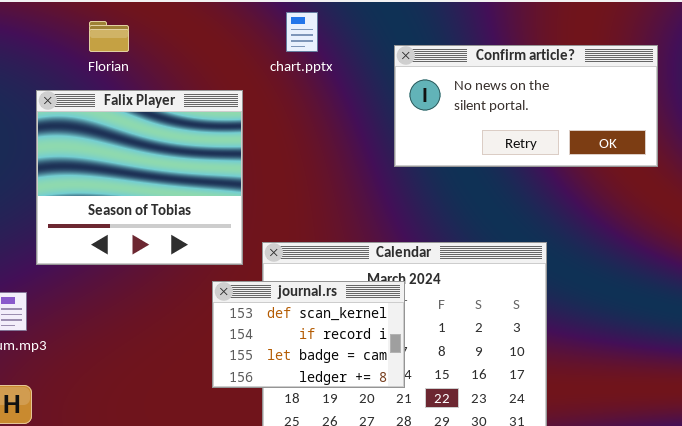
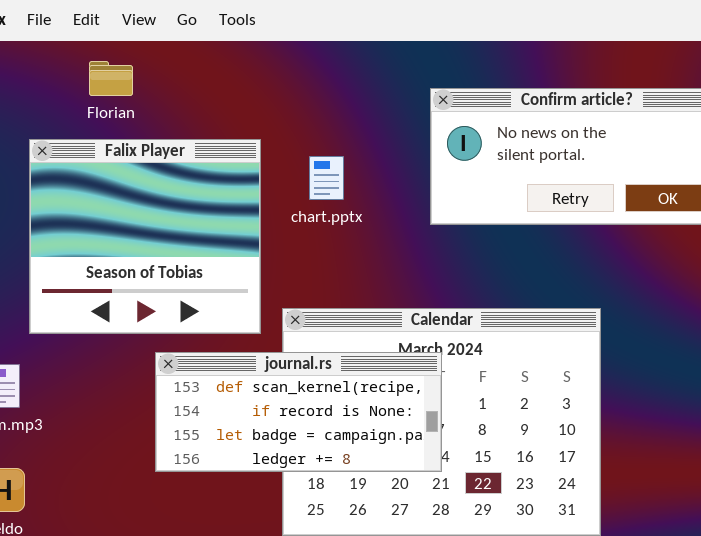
chart.pptx: [286,12,318,52] -> [309,156,344,200], moved
journal.rs: [212,281,405,388] -> [155,352,442,472], resized

